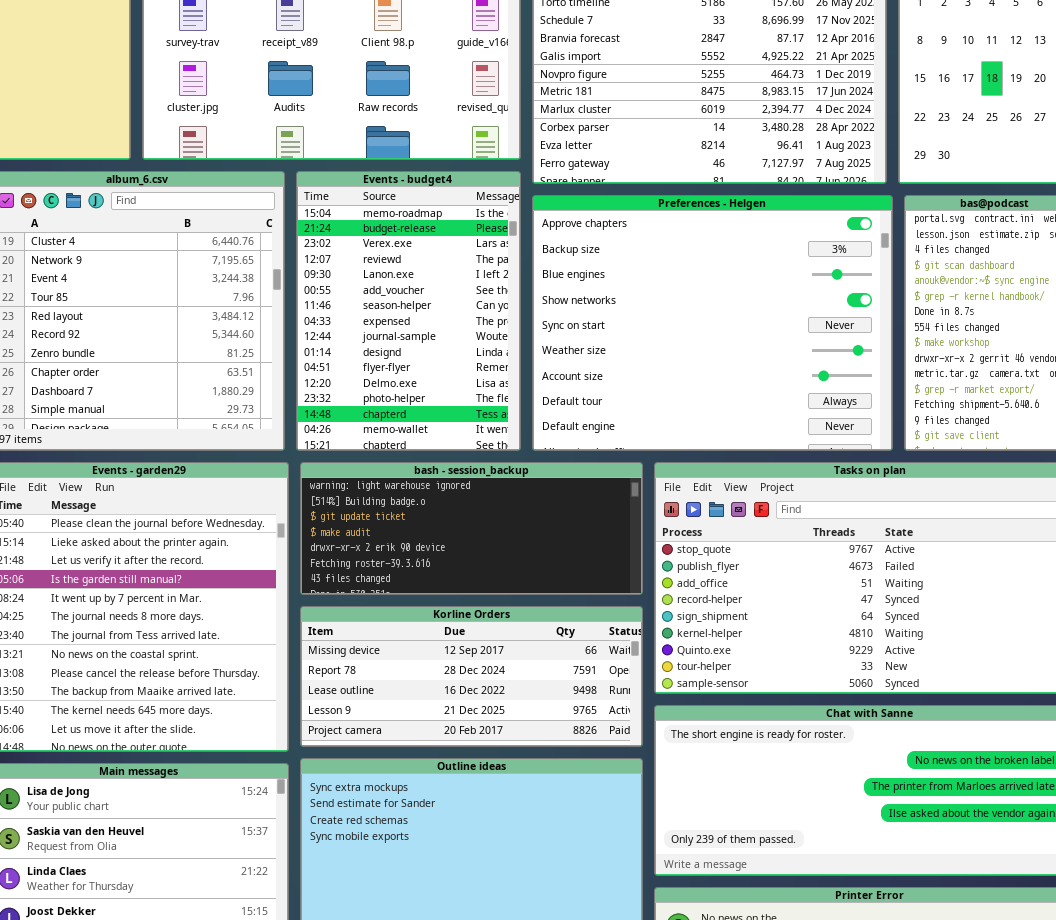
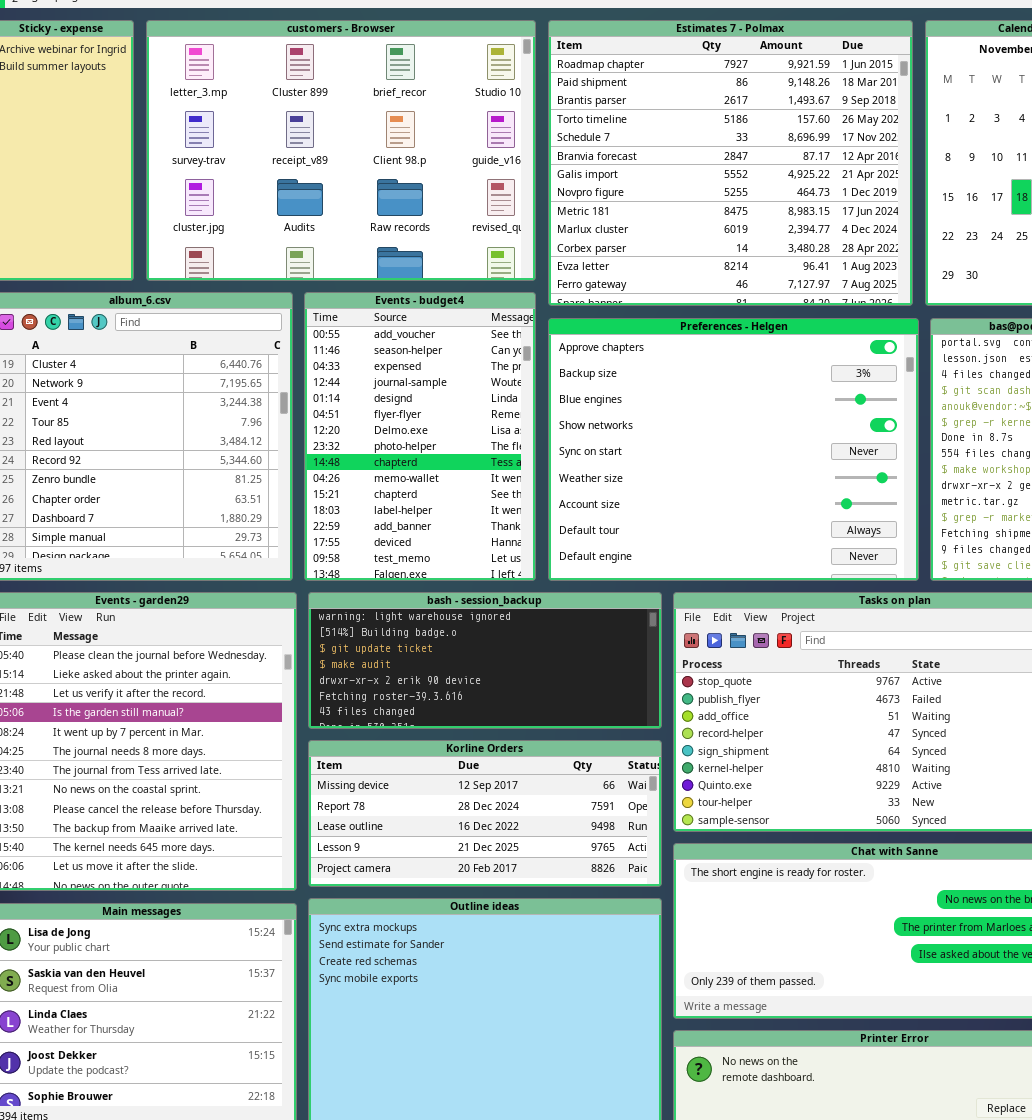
Events - budget4: [296,171,521,451] -> [304,292,536,581], scrolled down 5 rows

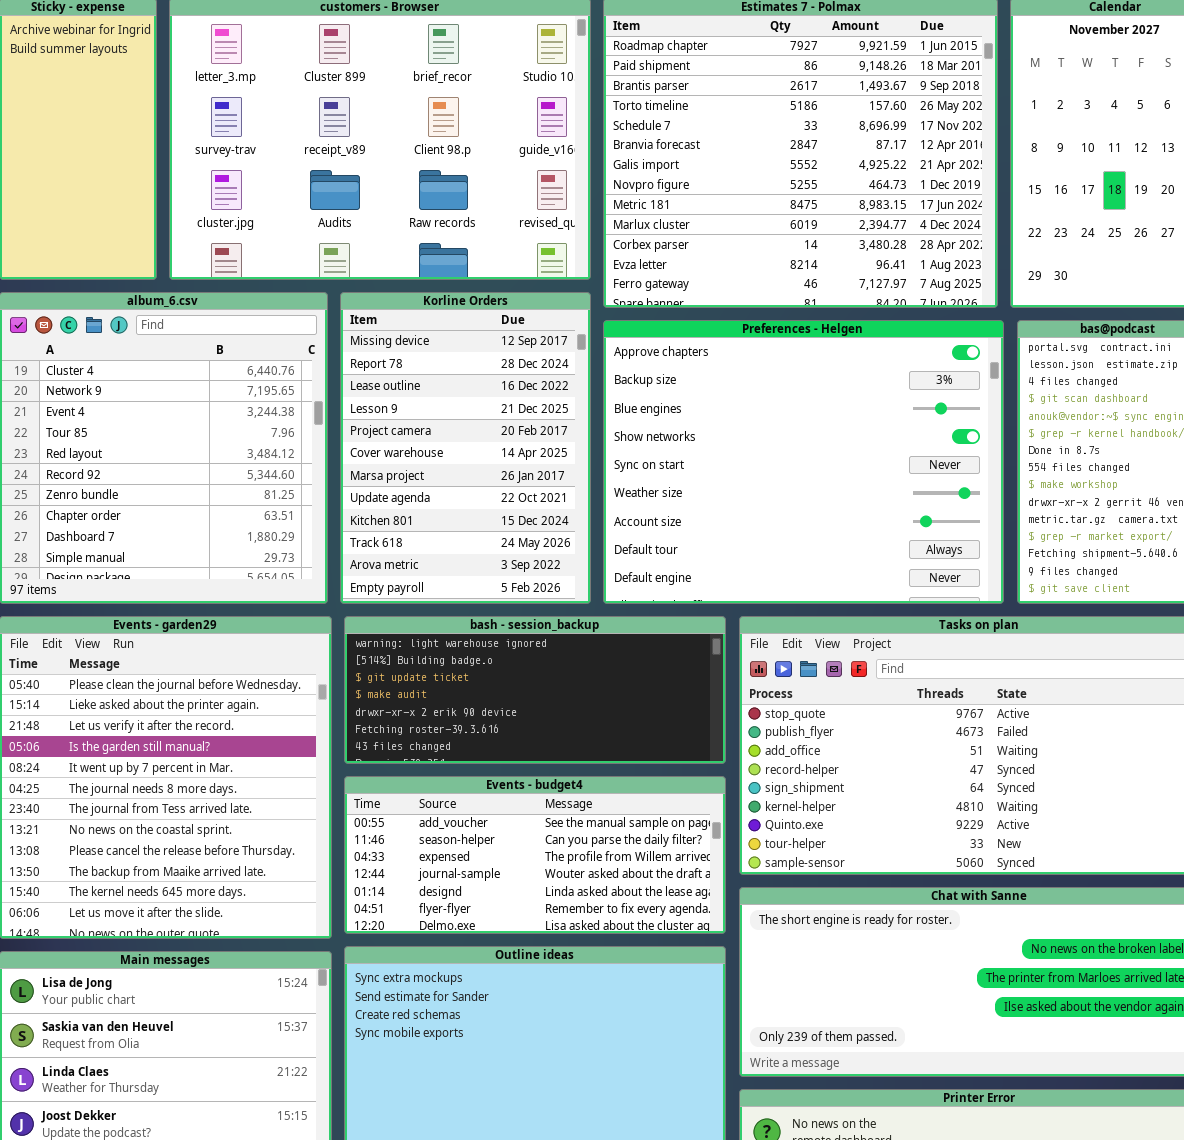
Events - budget4: [304,292,536,581] -> [344,776,726,934], moved, resized
Korline Orders: [308,740,662,887] -> [340,292,591,604], moved, resized

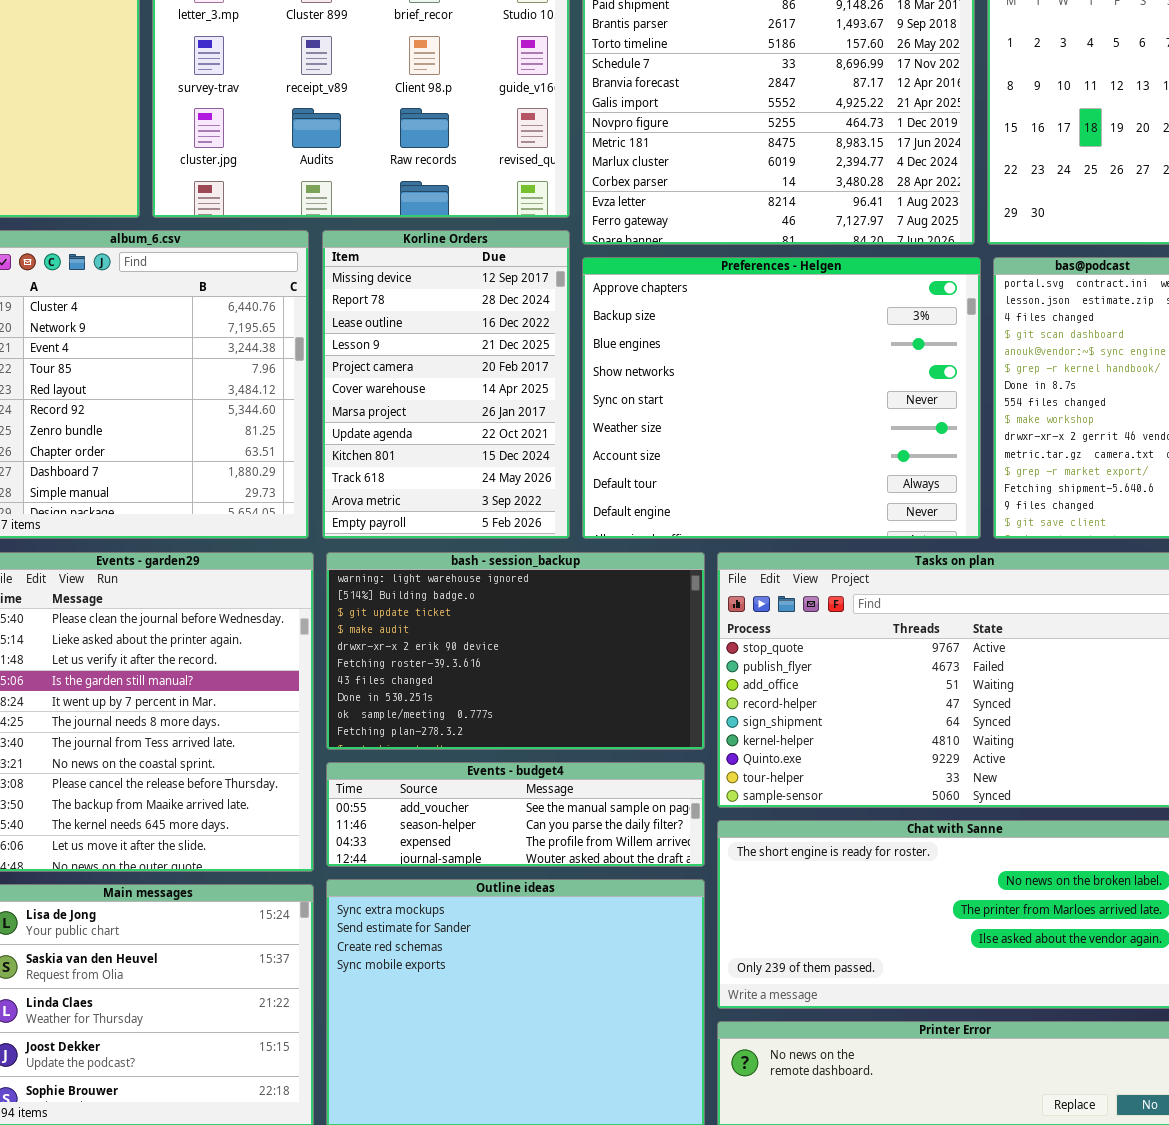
bash - session_backup: [344,616,726,764] -> [326,552,705,750], resized
Events - budget4: [344,776,726,934] -> [326,762,705,867], resized

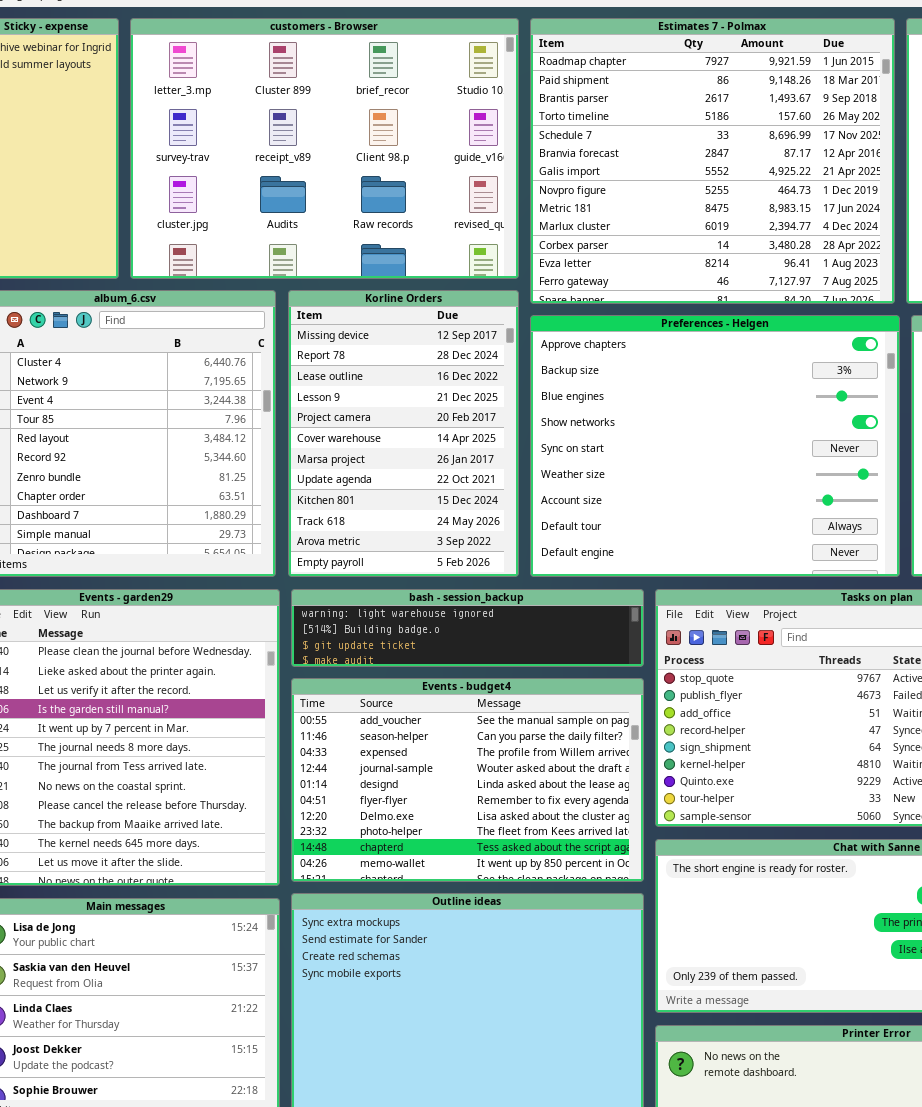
bash - session_backup: [326,552,705,750] -> [291,589,644,667], resized
Events - budget4: [326,762,705,867] -> [291,678,644,882], resized

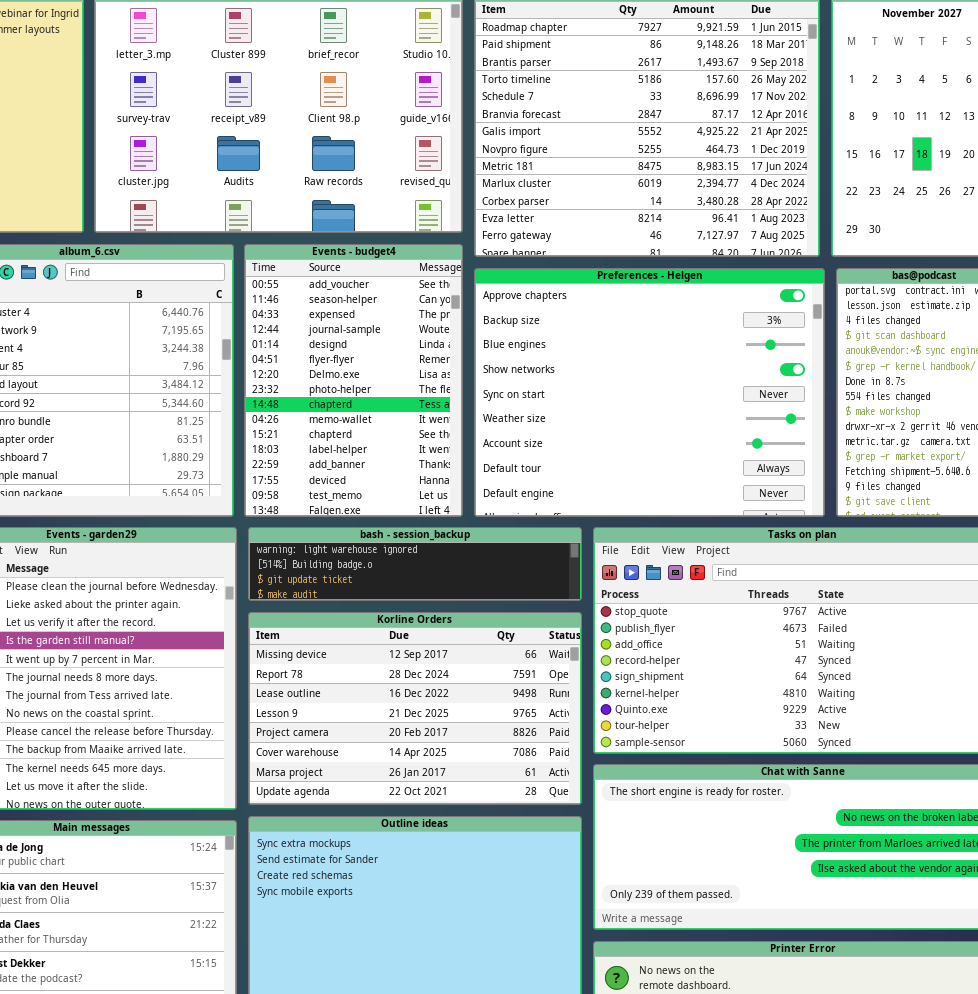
Korline Orders: [288,290,519,577] -> [248,612,582,805], moved, resized
Events - budget4: [291,678,644,882] -> [244,244,463,517], moved, resized

